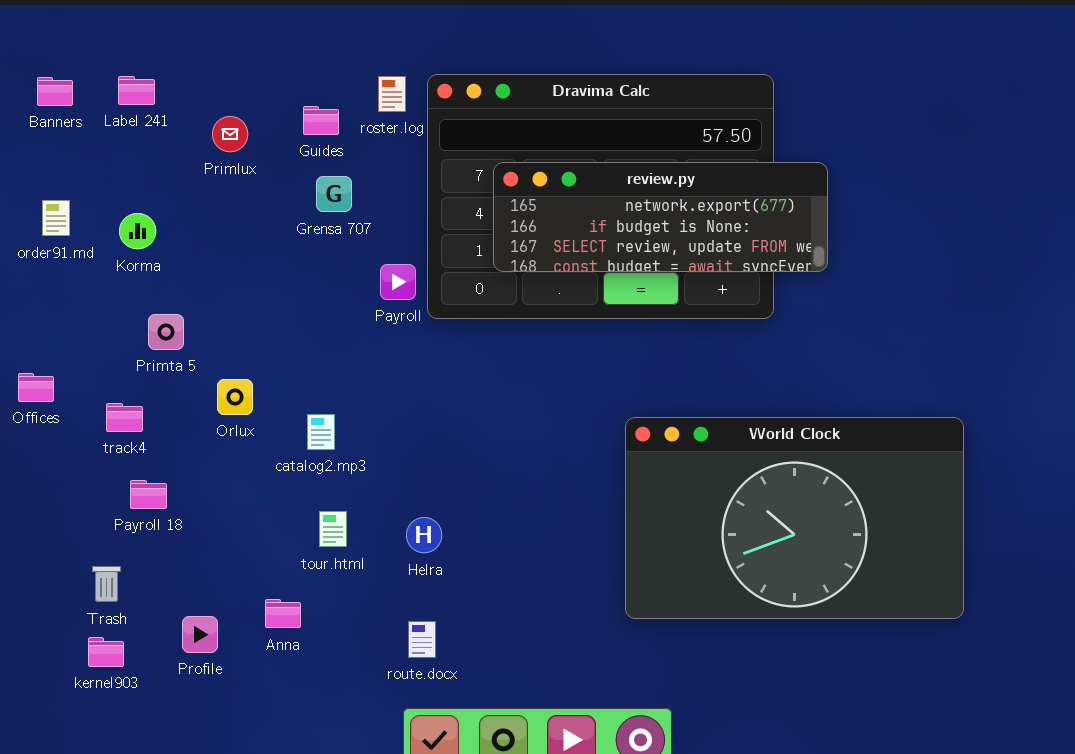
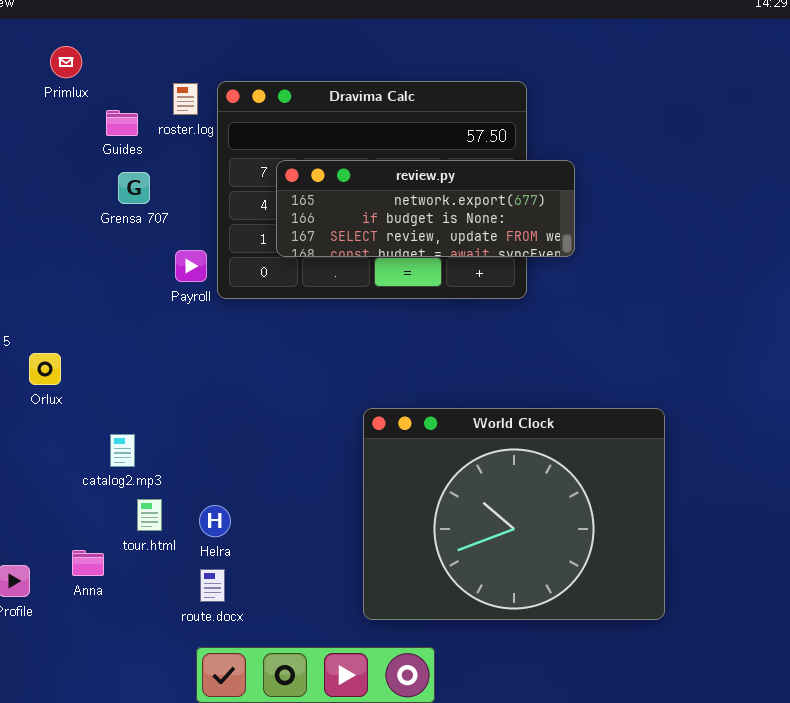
Primlux: [212,116,248,152] -> [50,46,82,78], moved
catalog2.mp3: [307,414,335,450] -> [110,434,135,467], moved
World Clock: [625,417,964,619] -> [363,408,665,620], moved, resized
tour.html: [319,511,347,547] -> [137,499,162,531], moved
Helra: [406,517,442,553] -> [199,505,231,537], moved

